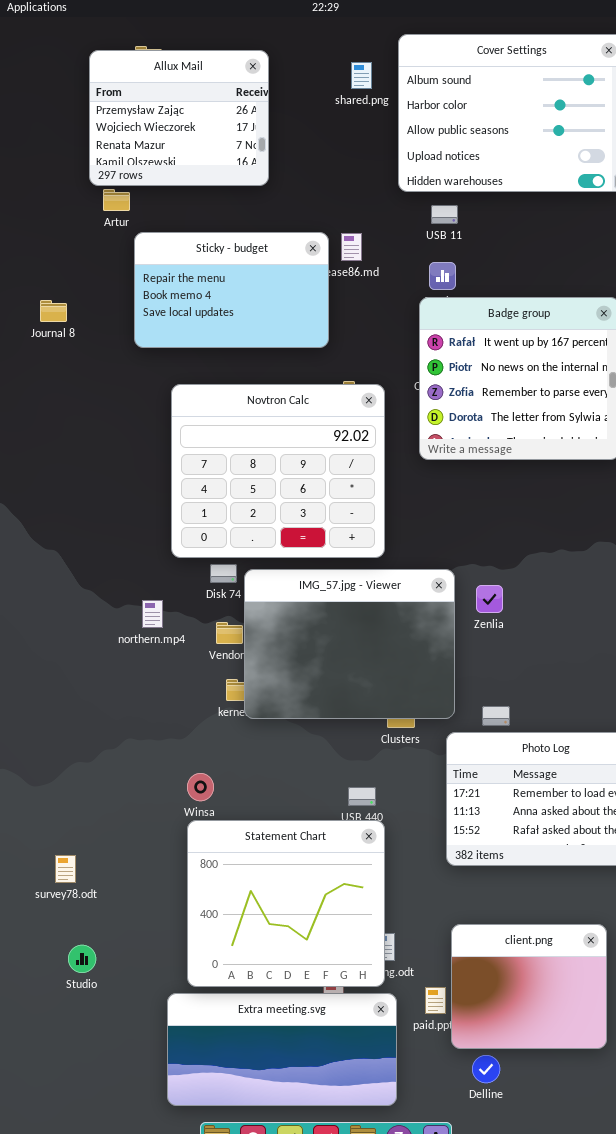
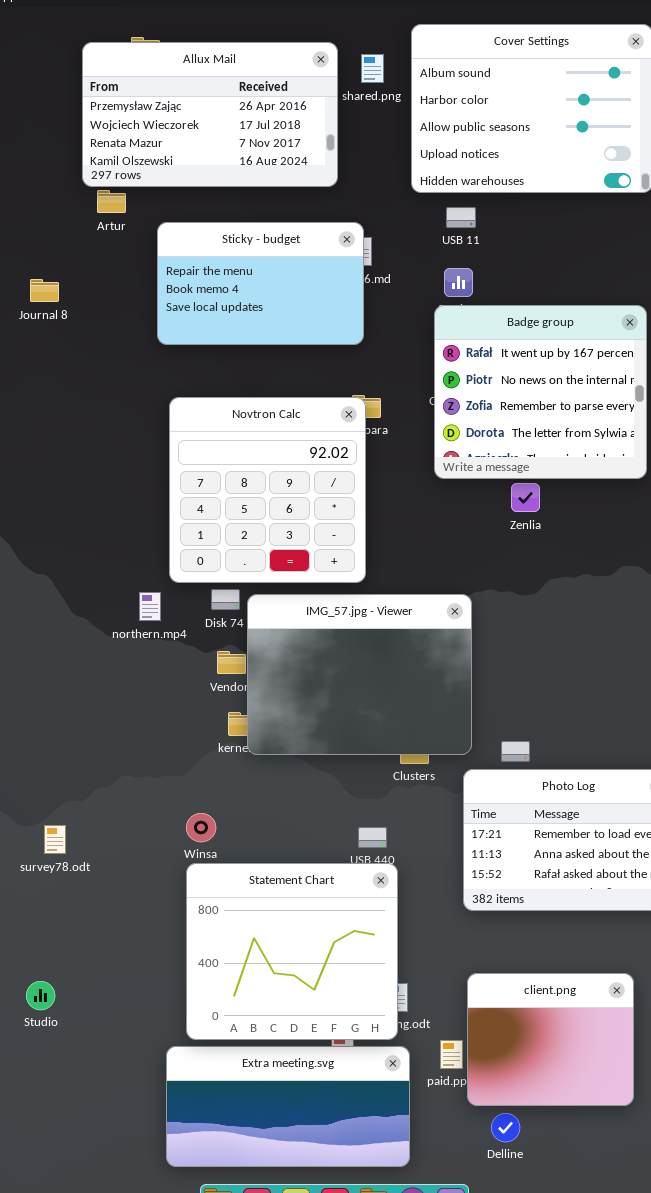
Allux Mail: [89,50,269,186] -> [82,42,338,187], resized
Sticky - budget: [134,232,329,348] -> [157,222,364,345], moved
Journal 8: [40,300,67,322] -> [30,279,59,302], moved
Novtron Calc: [171,384,385,558] -> [169,397,366,583], resized
Zenlia: [476,585,503,613] -> [511,483,540,512], moved
northern.mp4: [142,600,163,628] -> [139,592,161,621], moved
survey78.odt: [55,855,76,883] -> [44,825,66,854], moved
Studio: [68,945,96,973] -> [26,981,55,1010], moved

